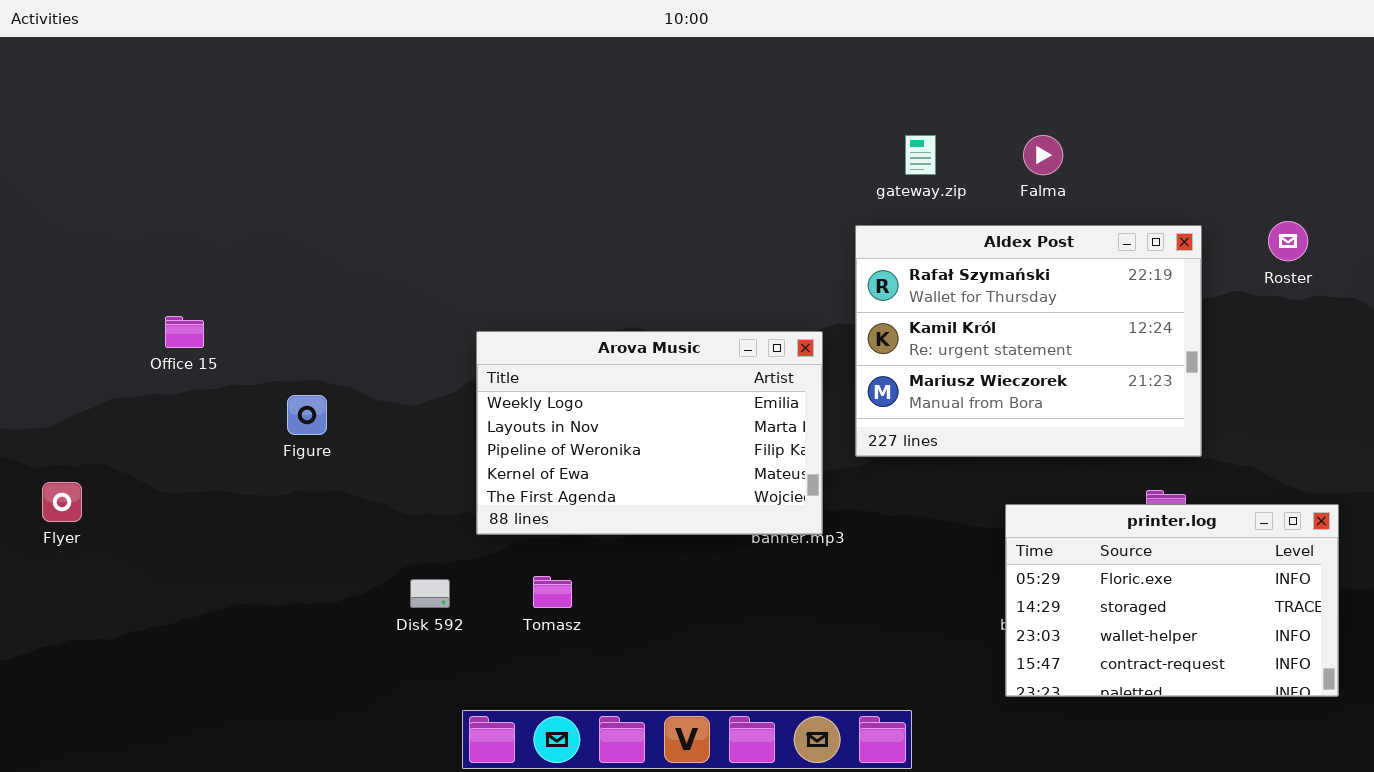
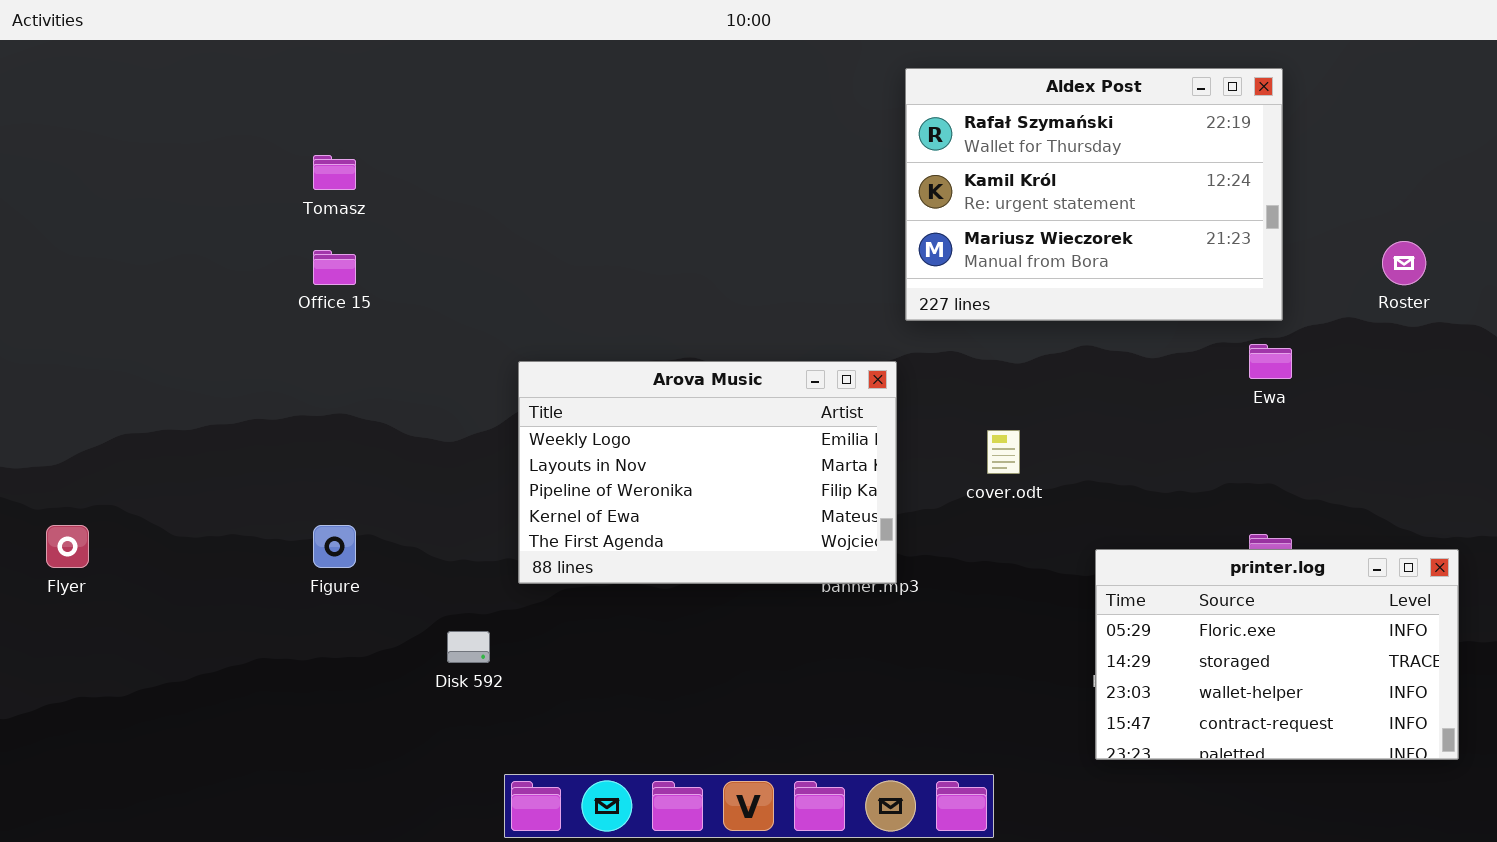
Aldex Post: [855,225,1202,457] -> [905,68,1283,321], moved
Office 15: [165,316,204,348] -> [313,250,356,285], moved
Figure: [287,395,327,435] -> [313,525,356,568], moved
Tomasz: [533,576,572,608] -> [313,155,356,190], moved

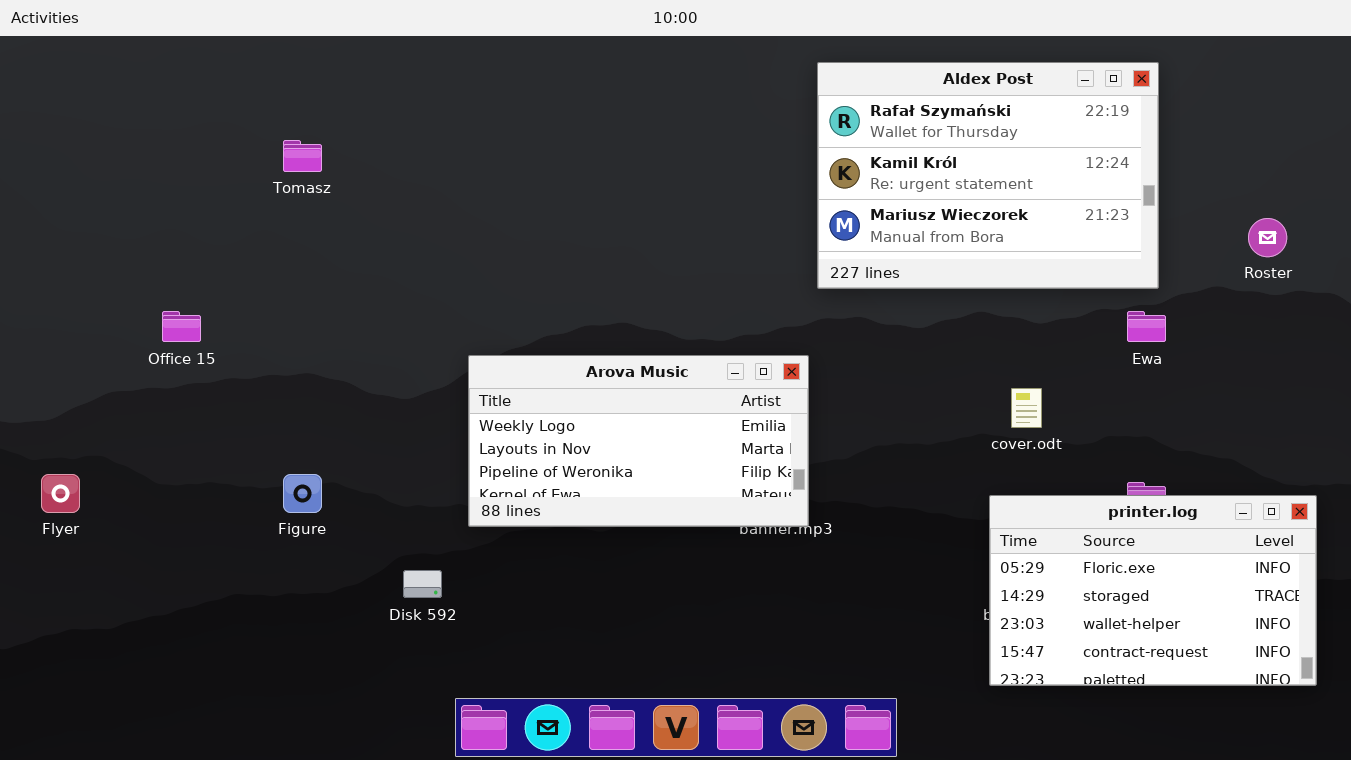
Office 15: [313,250,356,285] -> [162,311,201,342], moved
Arova Music: [518,361,897,584] -> [468,355,809,527], resized
cover.odt: [987,430,1020,474] -> [1011,388,1042,428], moved

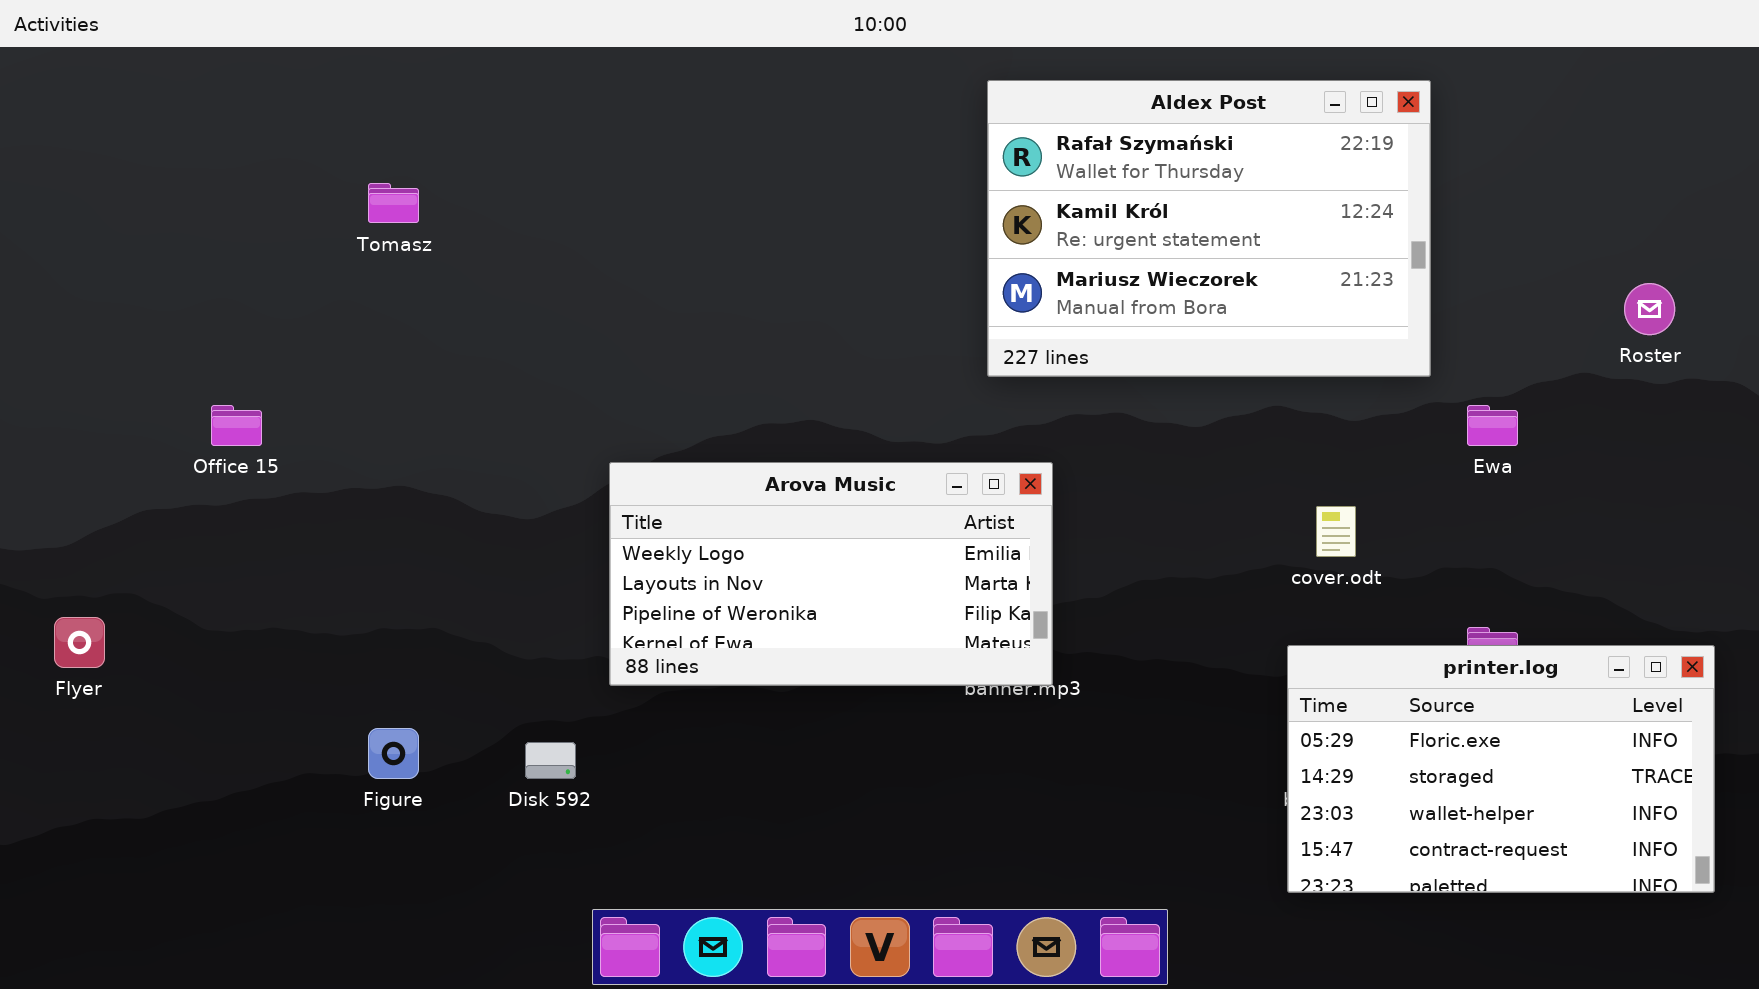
Aldex Post: [817,62,1159,289] -> [987,80,1431,377], moved
Figure: [283,474,322,513] -> [368,728,419,779], moved

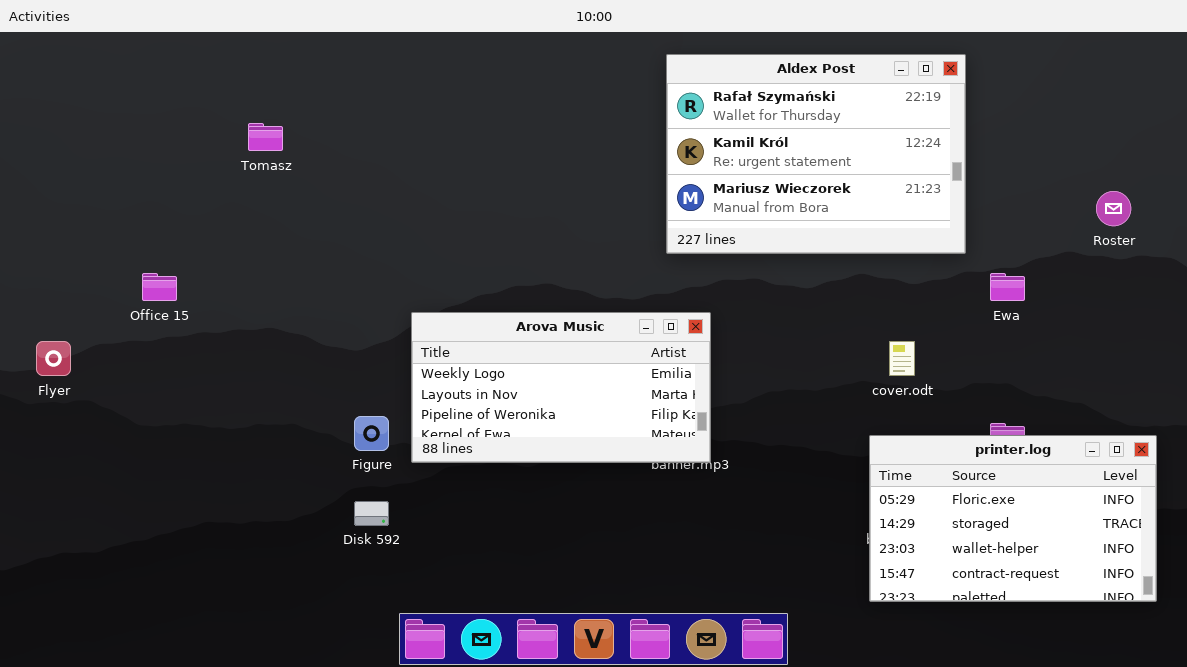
Flyer: [54,617,105,668] -> [36,341,71,376], moved
Figure: [368,728,419,779] -> [354,416,389,451], moved

